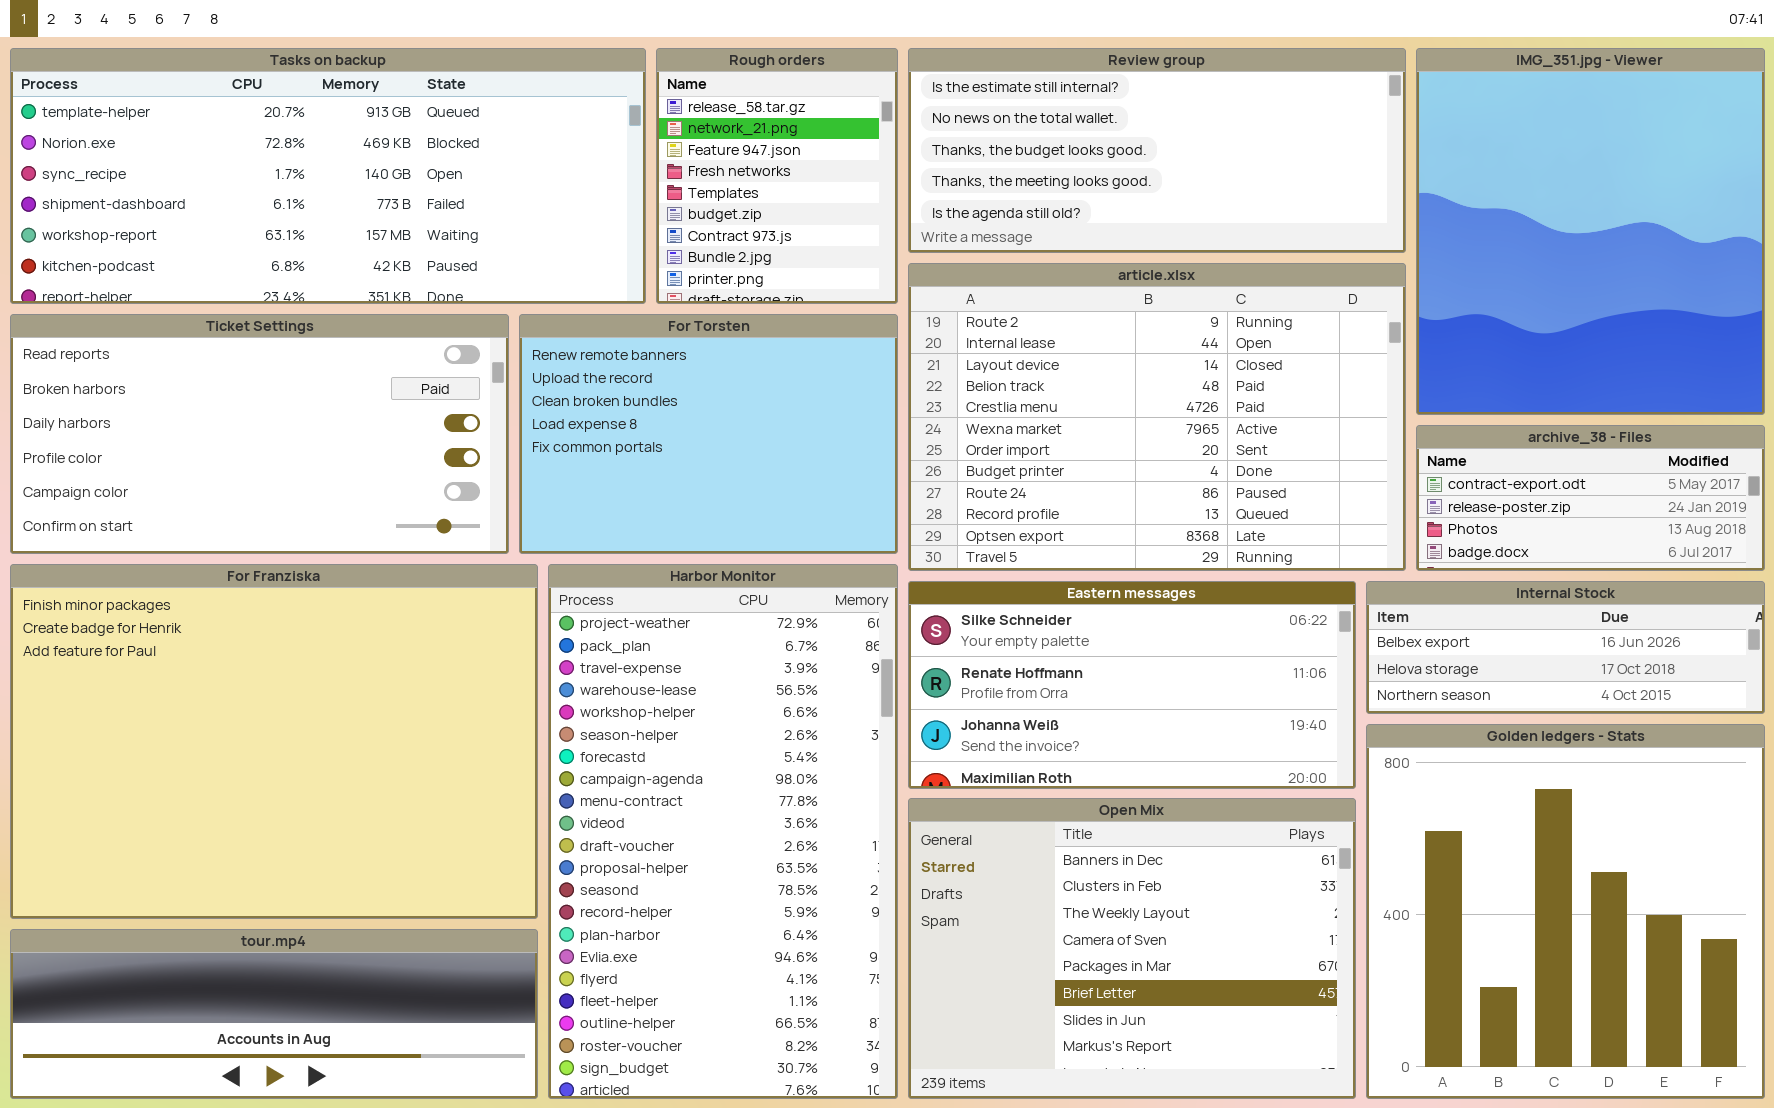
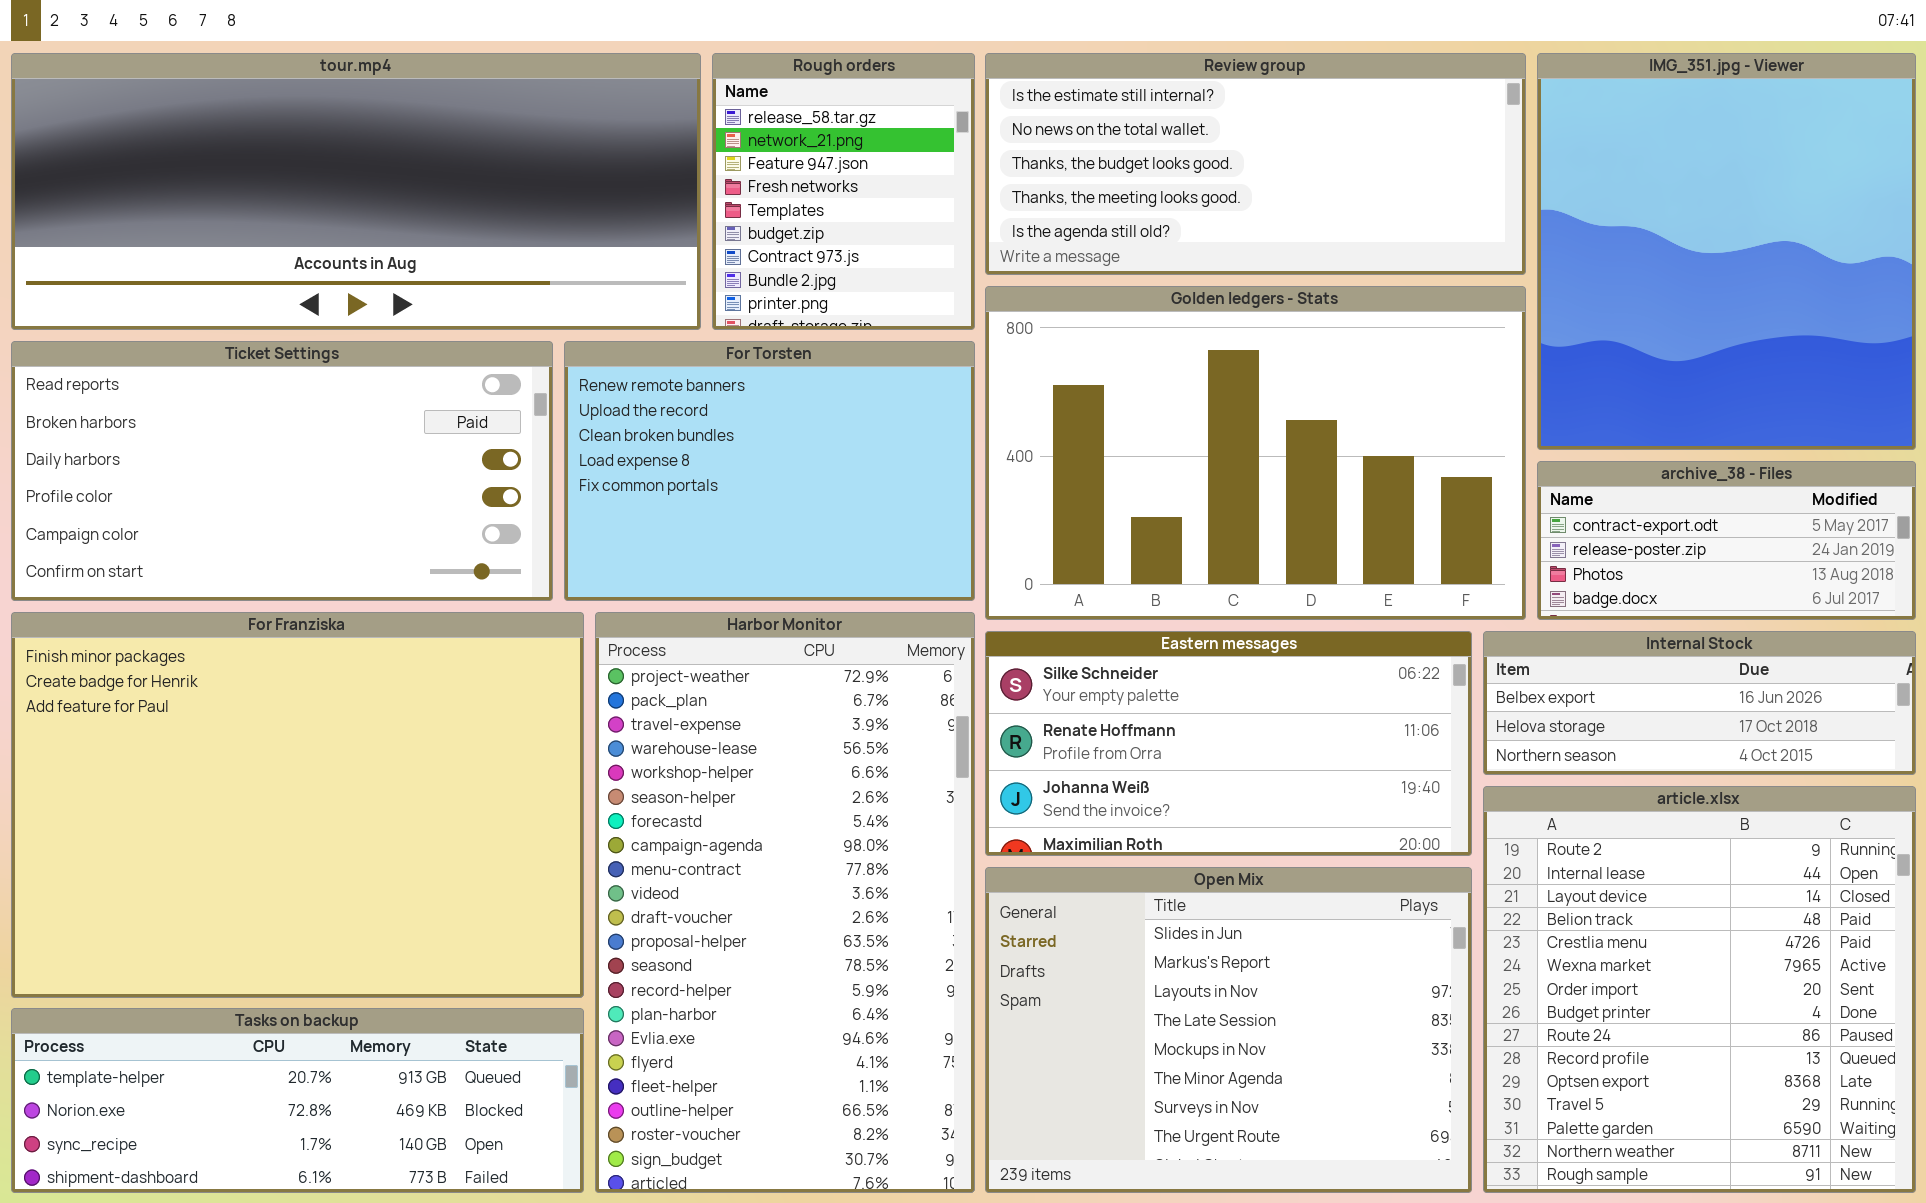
Tasks on backup: [10,48,646,304] -> [11,1008,584,1193], moved, resized
article.xlsx: [908,263,1406,571] -> [1483,786,1916,1193], moved, resized
Golden ledgers - Stats: [1366,724,1765,1099] -> [985,286,1526,620], moved, resized
Open Mix: [908,798,1356,1099] -> [985,867,1472,1193], scrolled down 6 rows
tour.mp4: [10,929,538,1099] -> [11,53,701,330], moved, resized

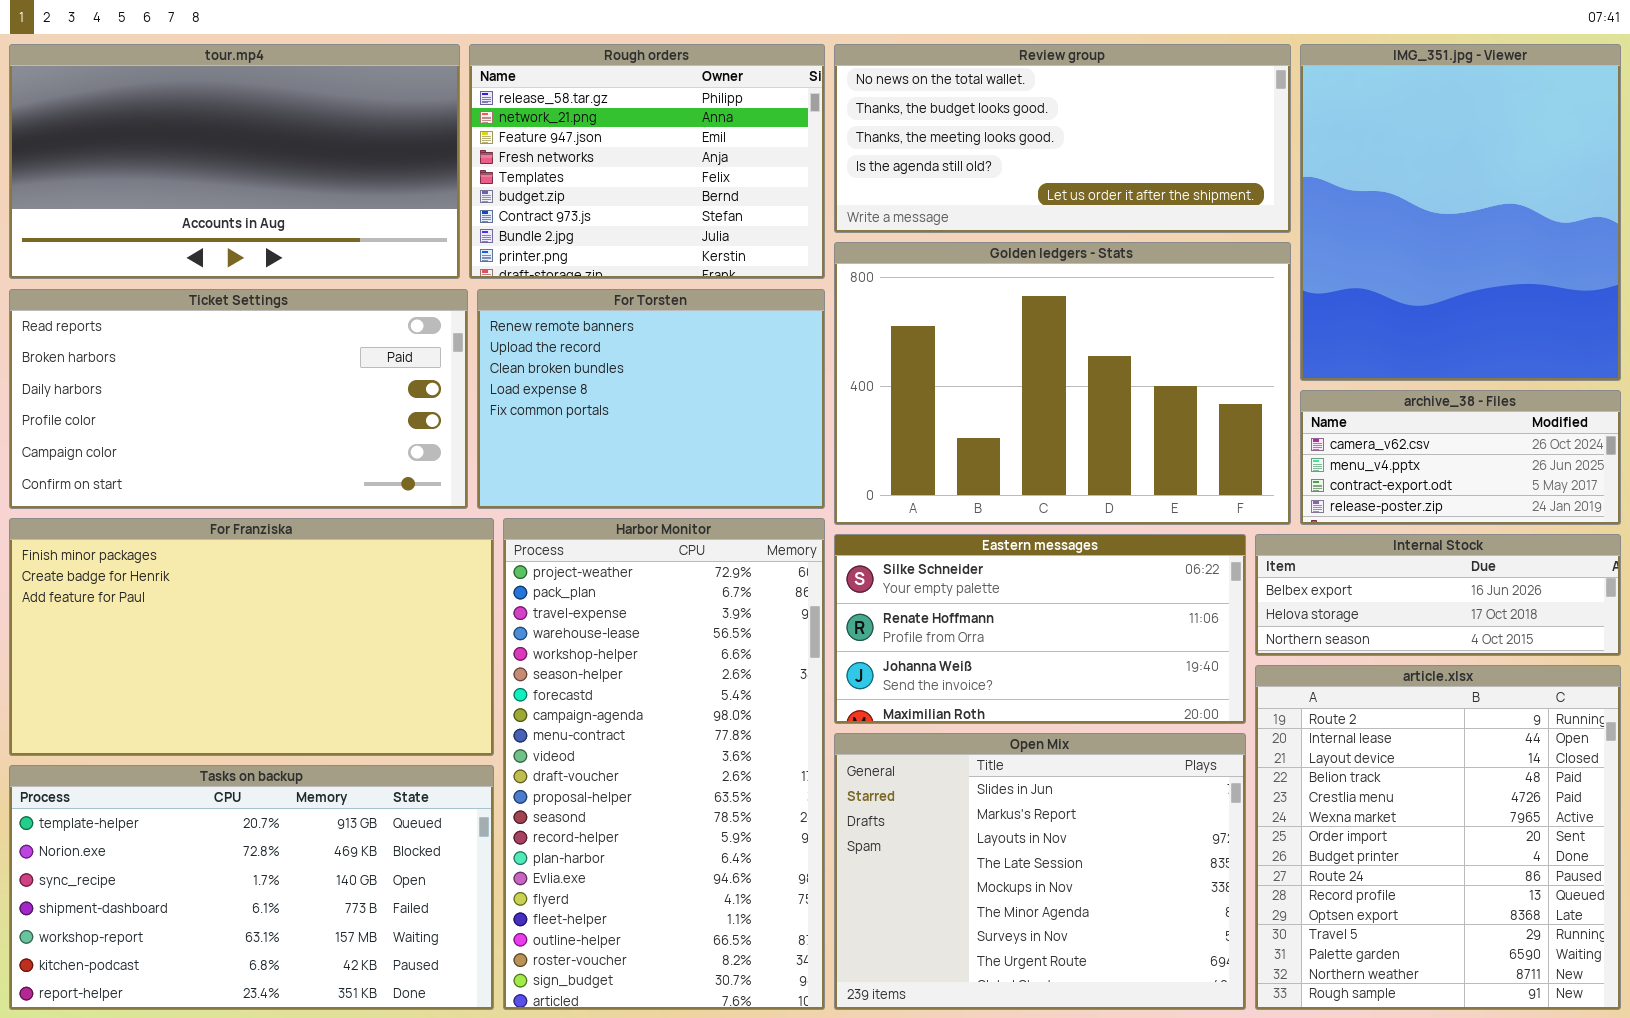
tour.mp4: [11,53,701,330] -> [9,44,460,279], resized
Rough orders: [712,53,975,330] -> [469,44,825,279], resized
Review group: [985,53,1526,275] -> [834,44,1291,233], scrolled down 1 row
archive_38 - Files: [1537,461,1916,620] -> [1300,390,1621,525], scrolled up 2 rows
For Franziska: [11,612,584,998] -> [9,518,494,756], resized
Tasks on backup: [11,1008,584,1193] -> [9,765,494,1010], resized

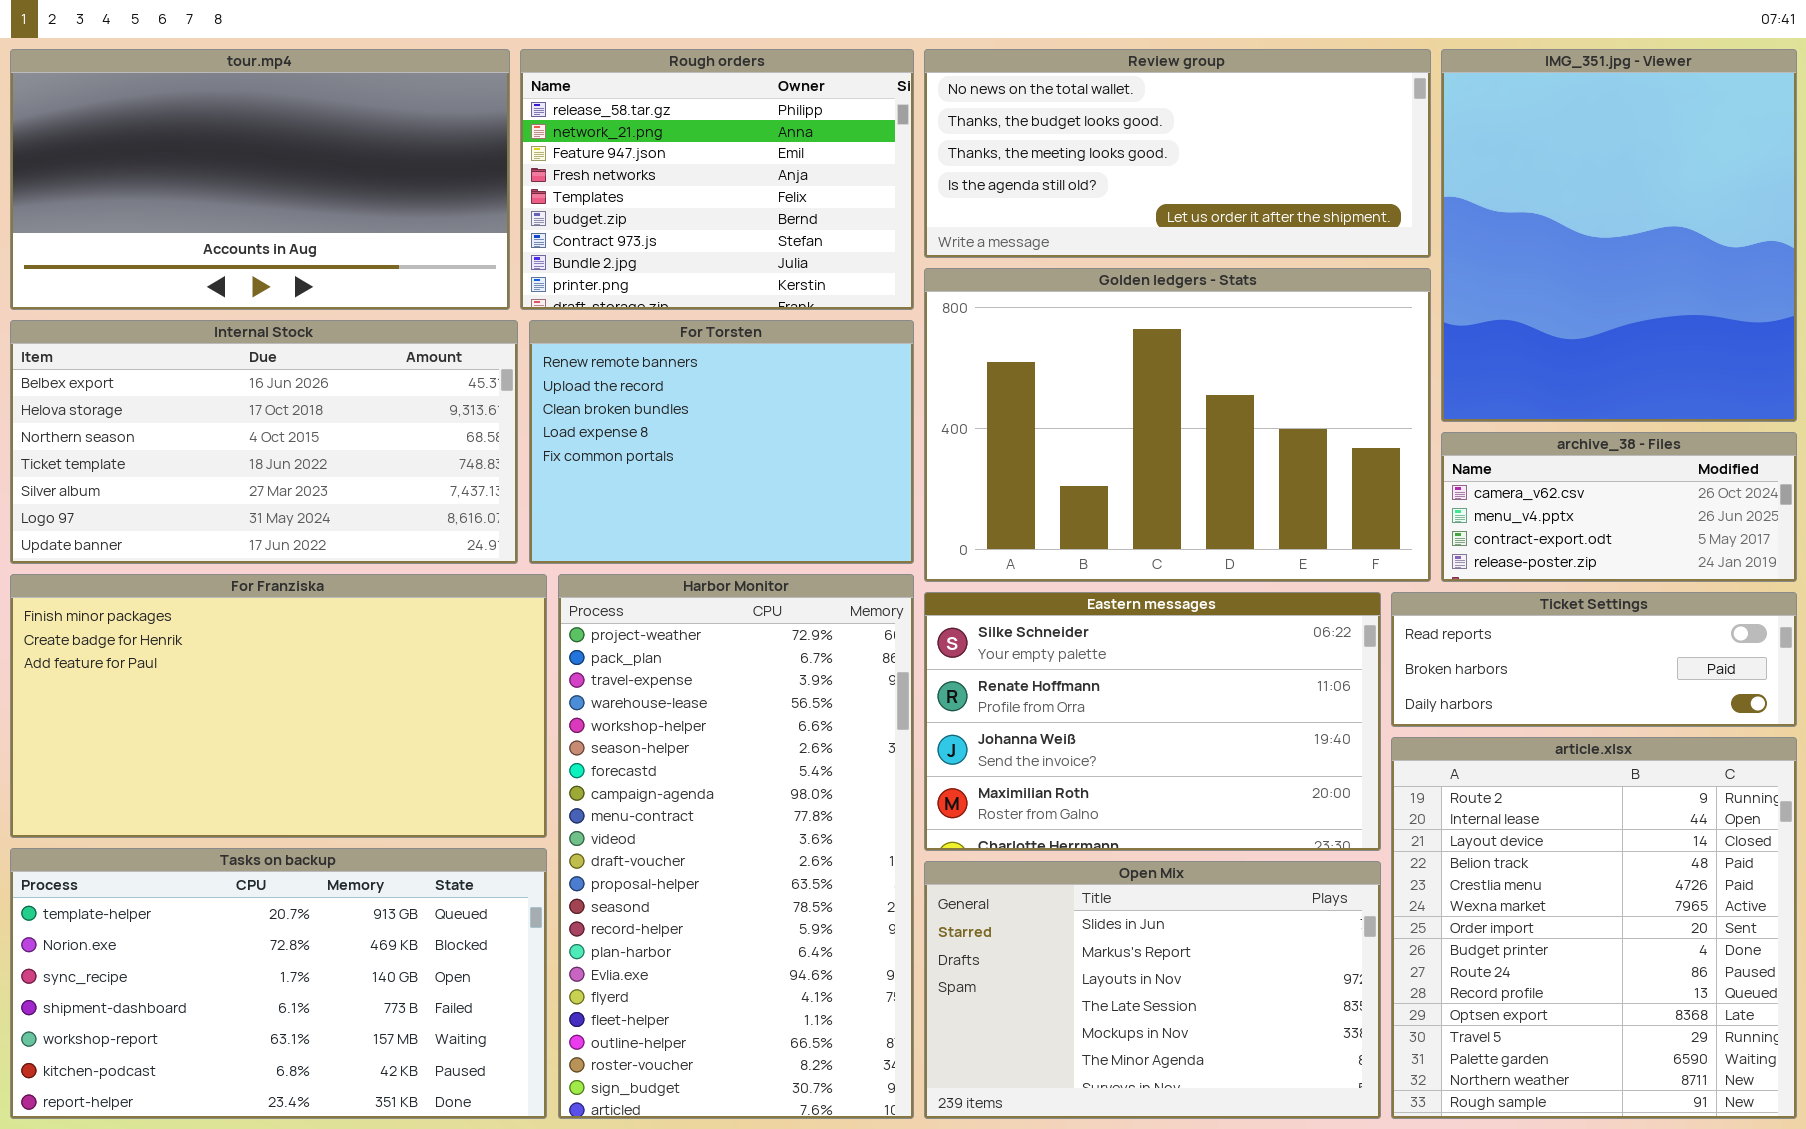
Ticket Settings: [9,289,468,509] -> [1391,592,1797,727], moved, resized
Eastern messages: [834,534,1246,724] -> [924,592,1381,851], resized
Internal Stock: [1255,534,1621,656] -> [10,320,518,564], moved, resized
Open Mix: [834,733,1246,1010] -> [924,861,1381,1119], resized

